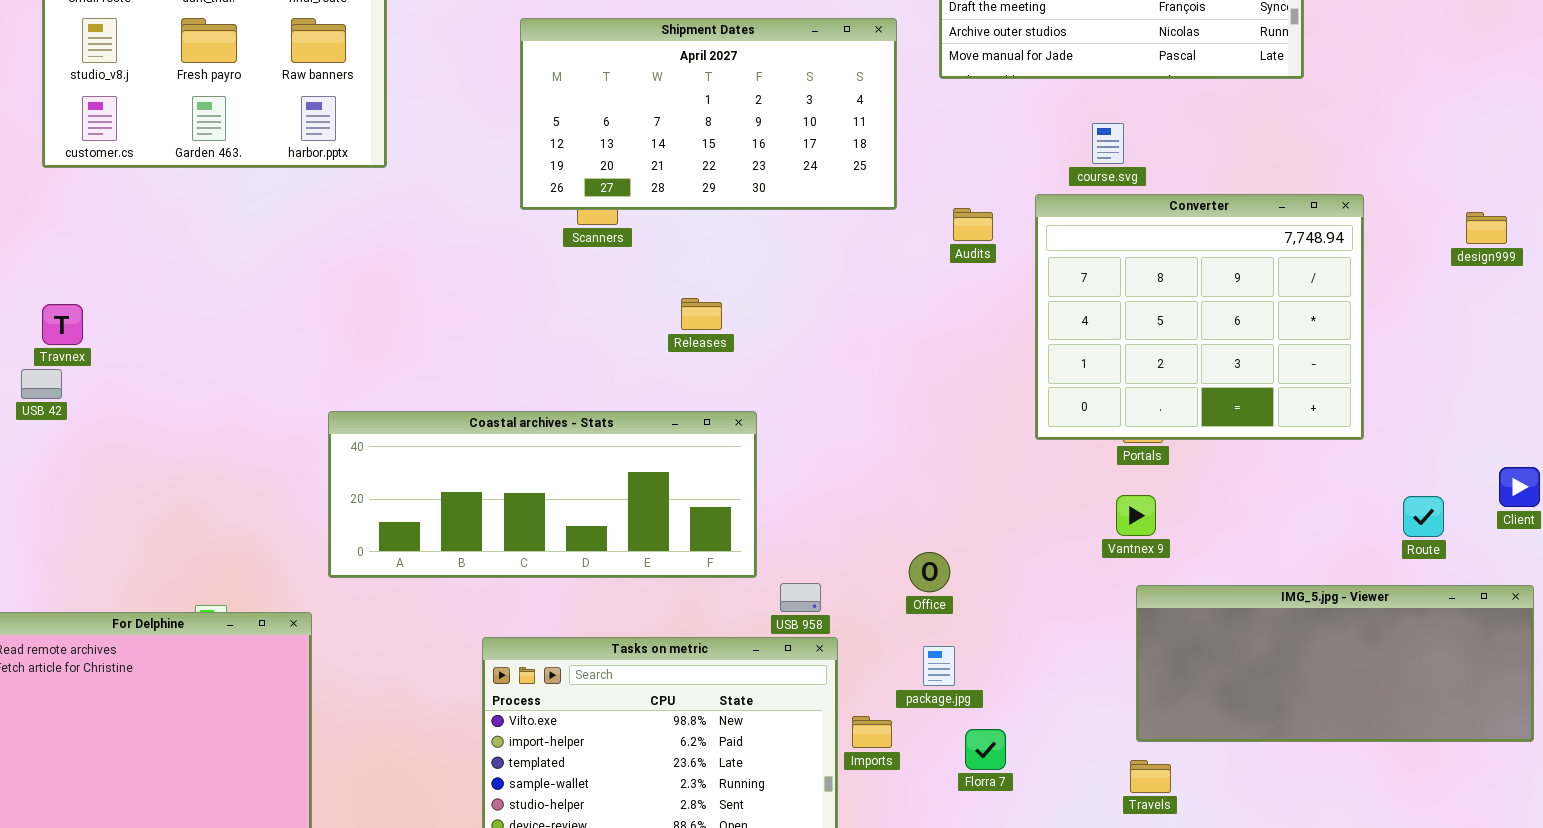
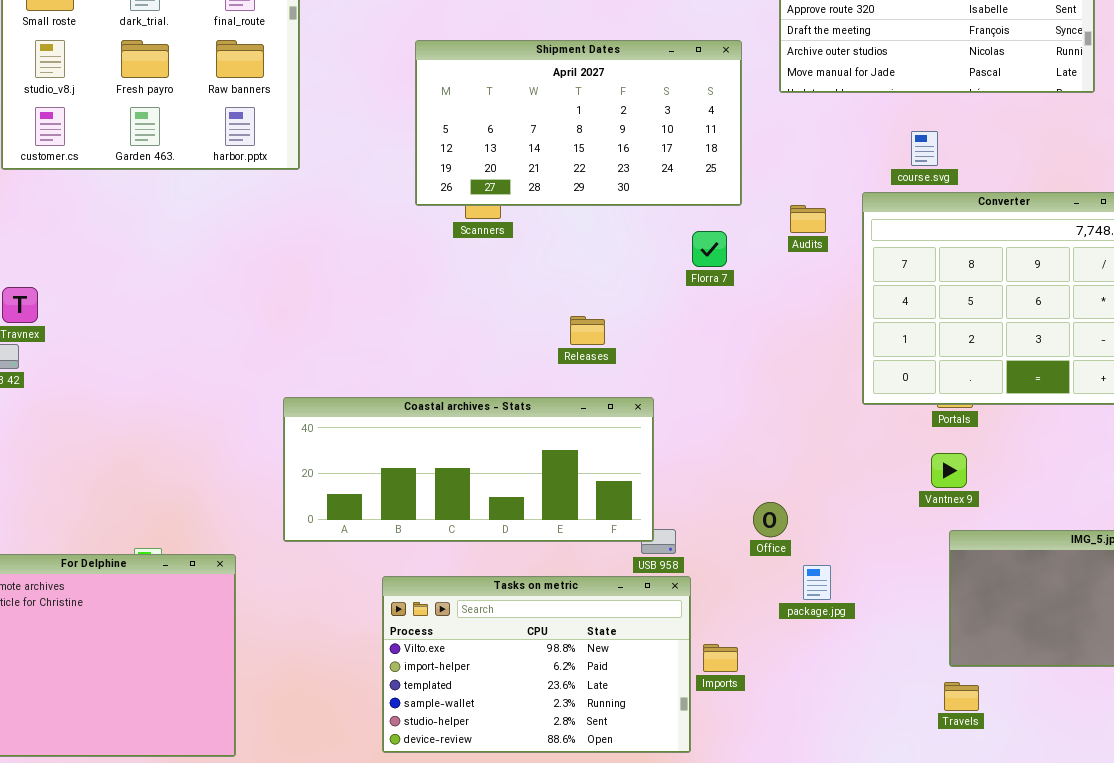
Releases: [681,298,722,330] -> [570,316,605,345], moved
Coastal archives - Stats: [328,411,757,578] -> [283,397,654,542], moved
package.jpg: [923,646,955,686] -> [803,565,831,600], moved
Florra 7: [965,729,1006,770] -> [692,231,727,267], moved

